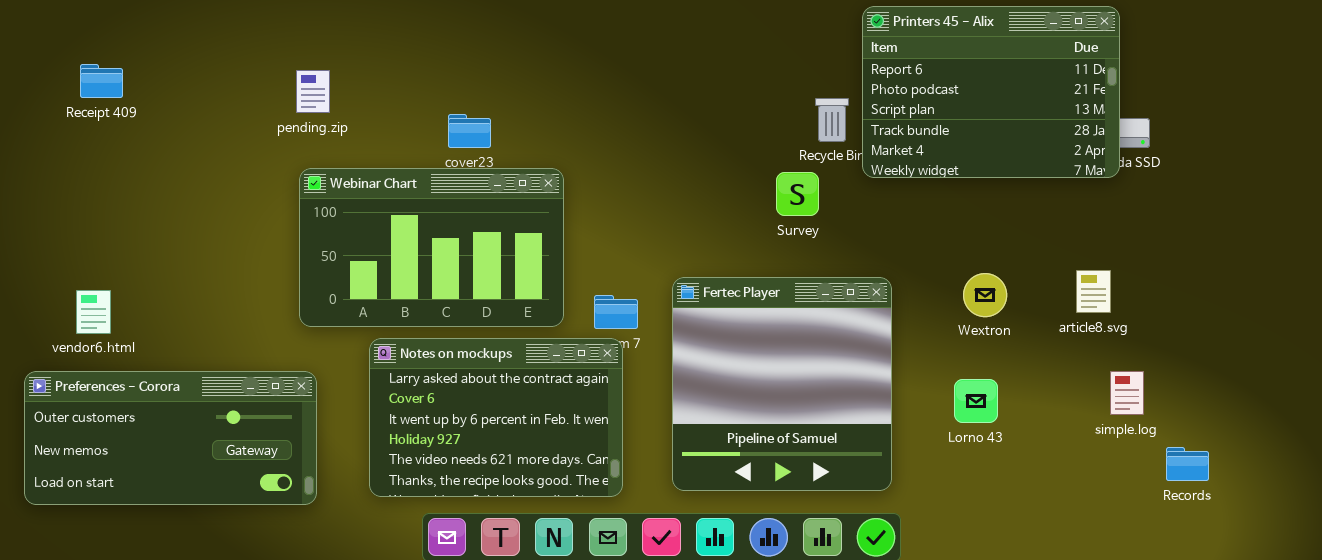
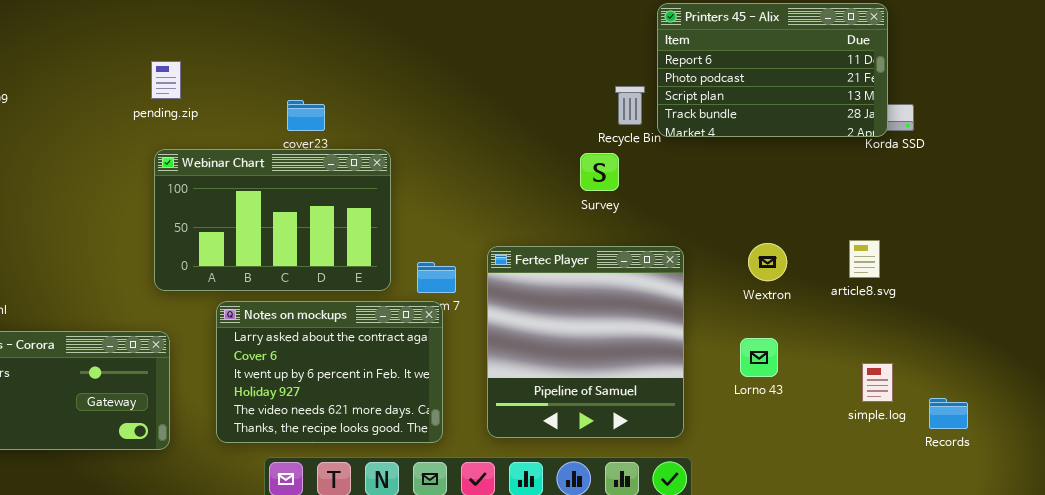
Printers 45 - Alix: [862,6,1120,178] -> [657,3,888,137], resized
simple.log: [1110,371,1144,415] -> [862,363,893,402], moved

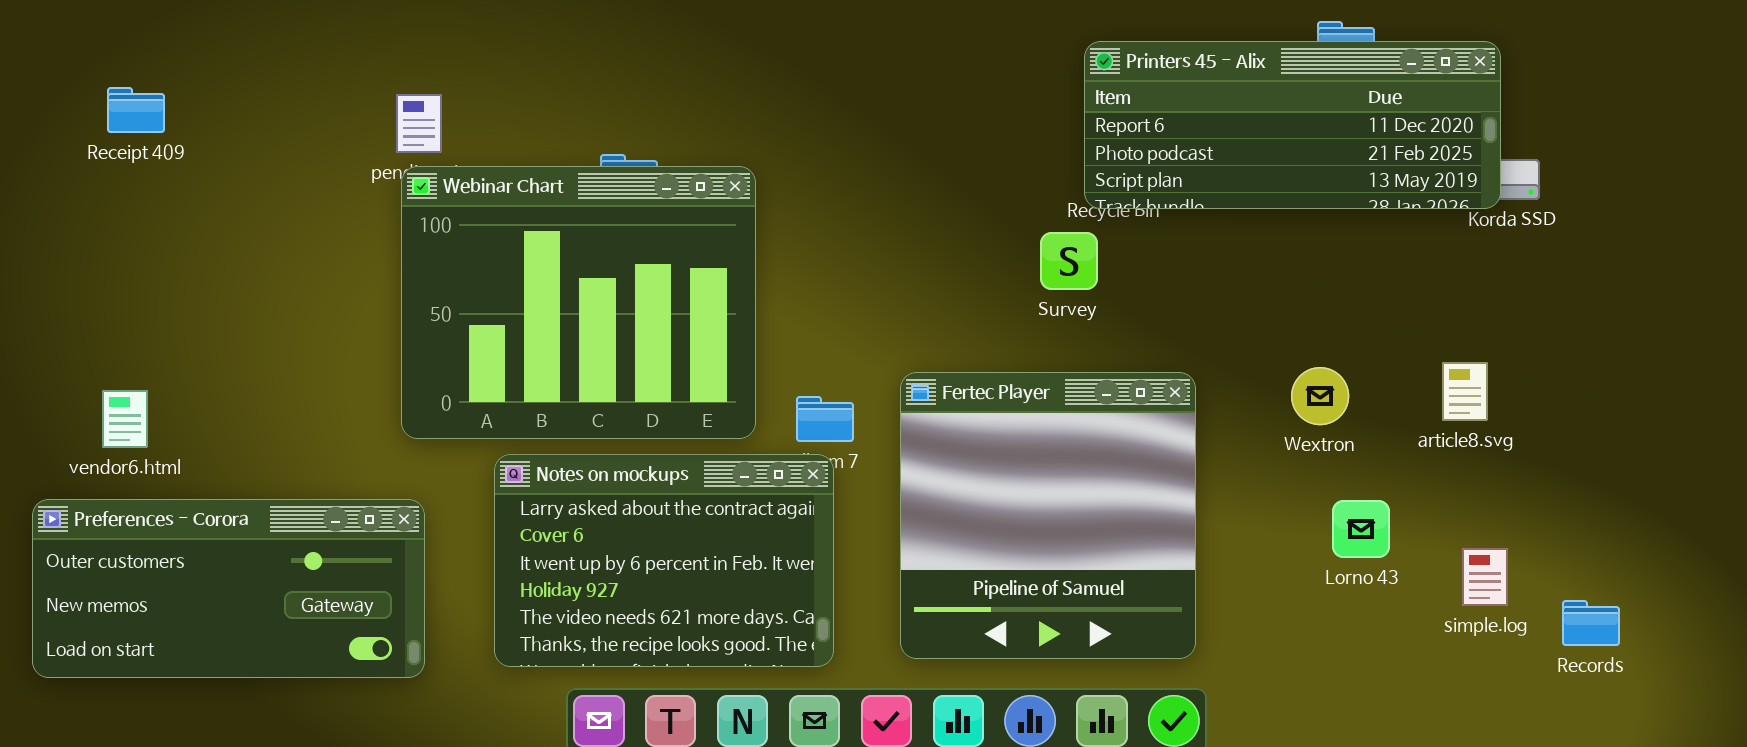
Printers 45 - Alix: [657,3,888,137] -> [1084,41,1501,209], resized
Webinar Chart: [154,149,391,291] -> [401,166,756,439], resized
Lorno 43: [740,338,778,377] -> [1332,500,1390,558], moved

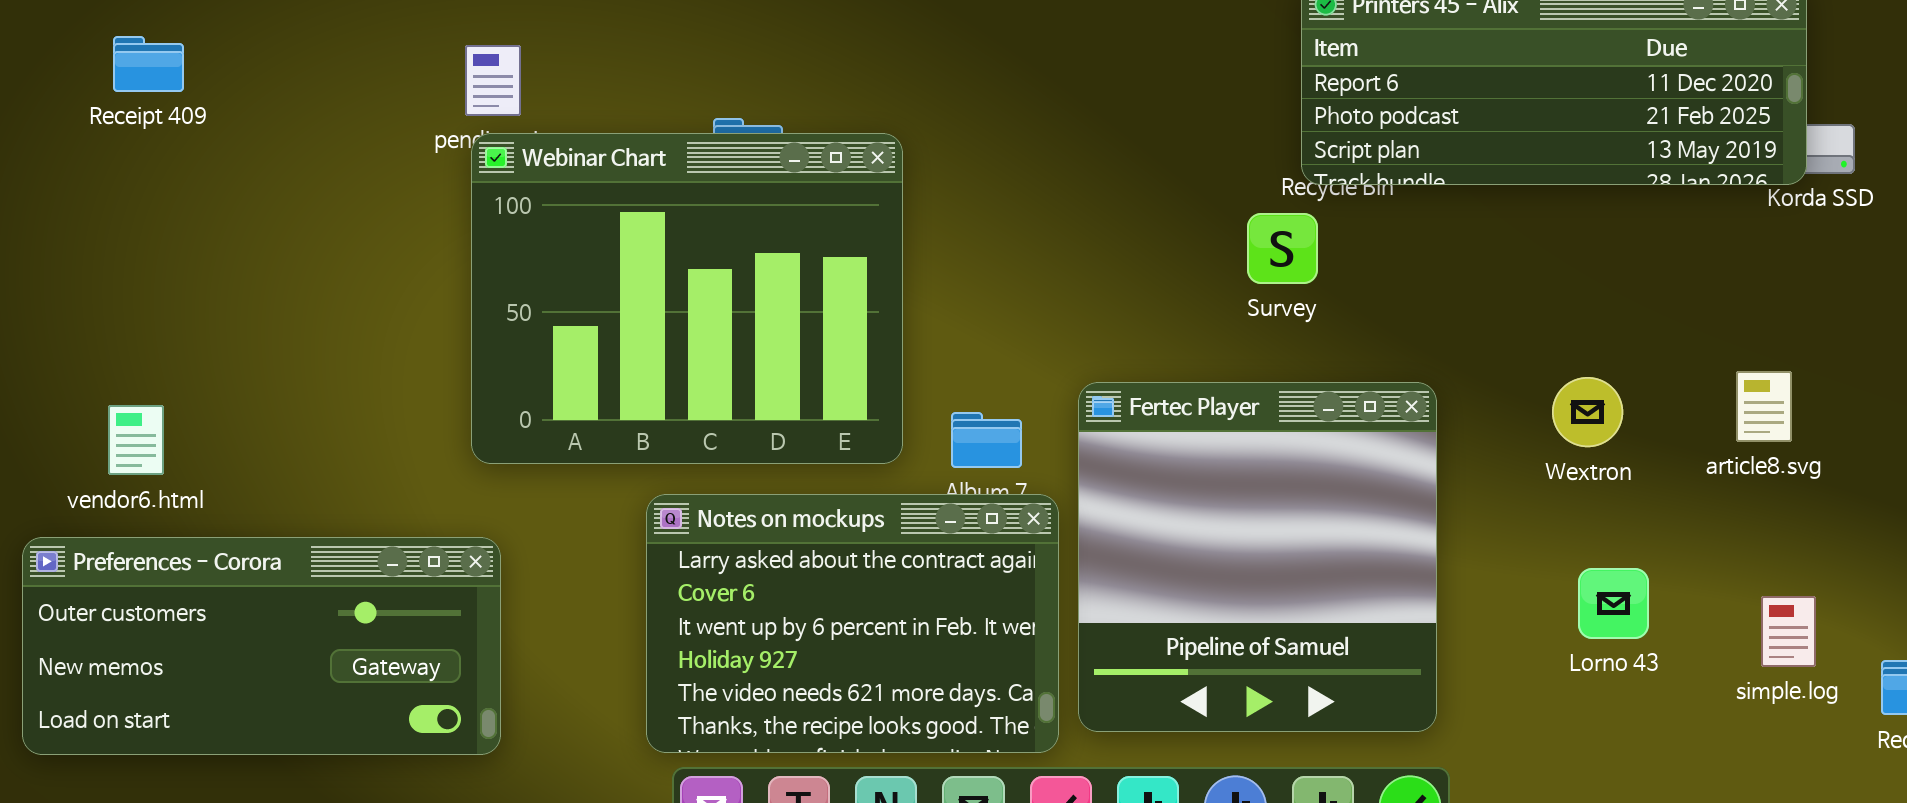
Notes on mockups: [494,454,834,667] -> [646,494,1059,753], moved
Lorno 43: [1332,500,1390,558] -> [1578,568,1649,639], moved

